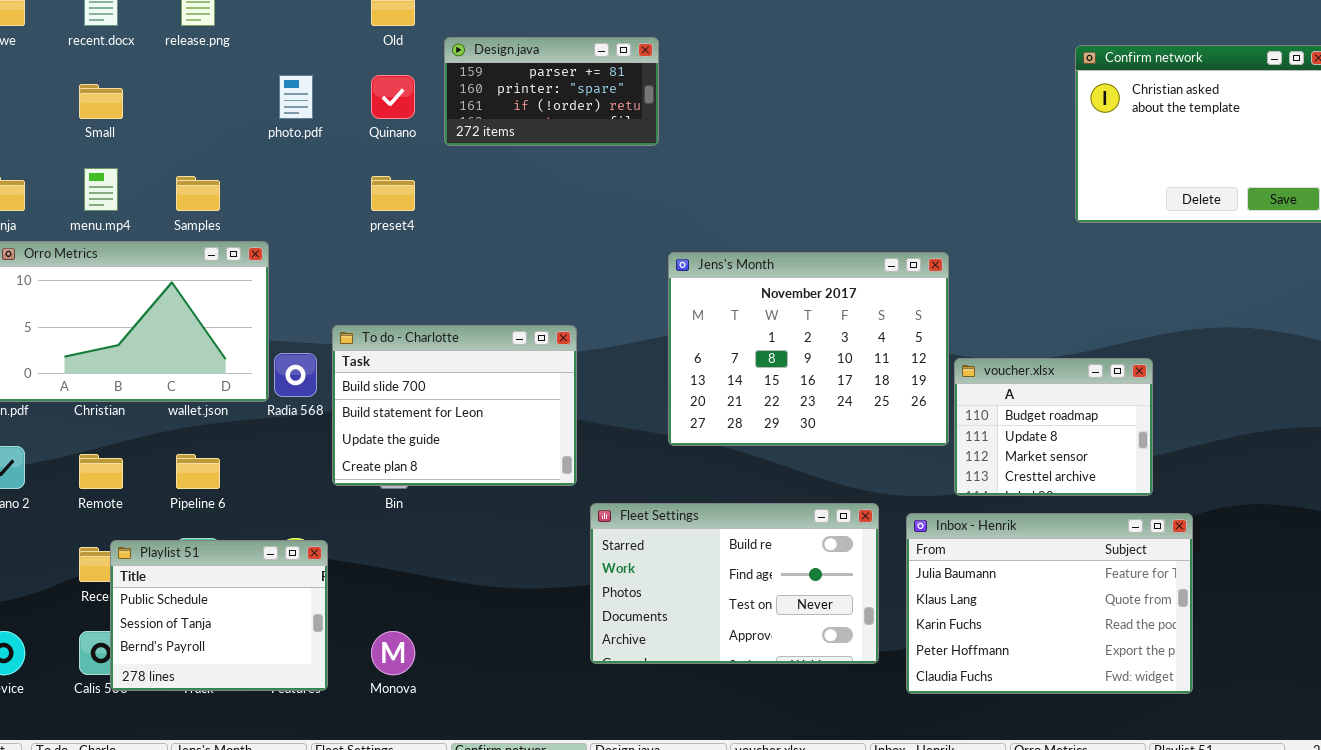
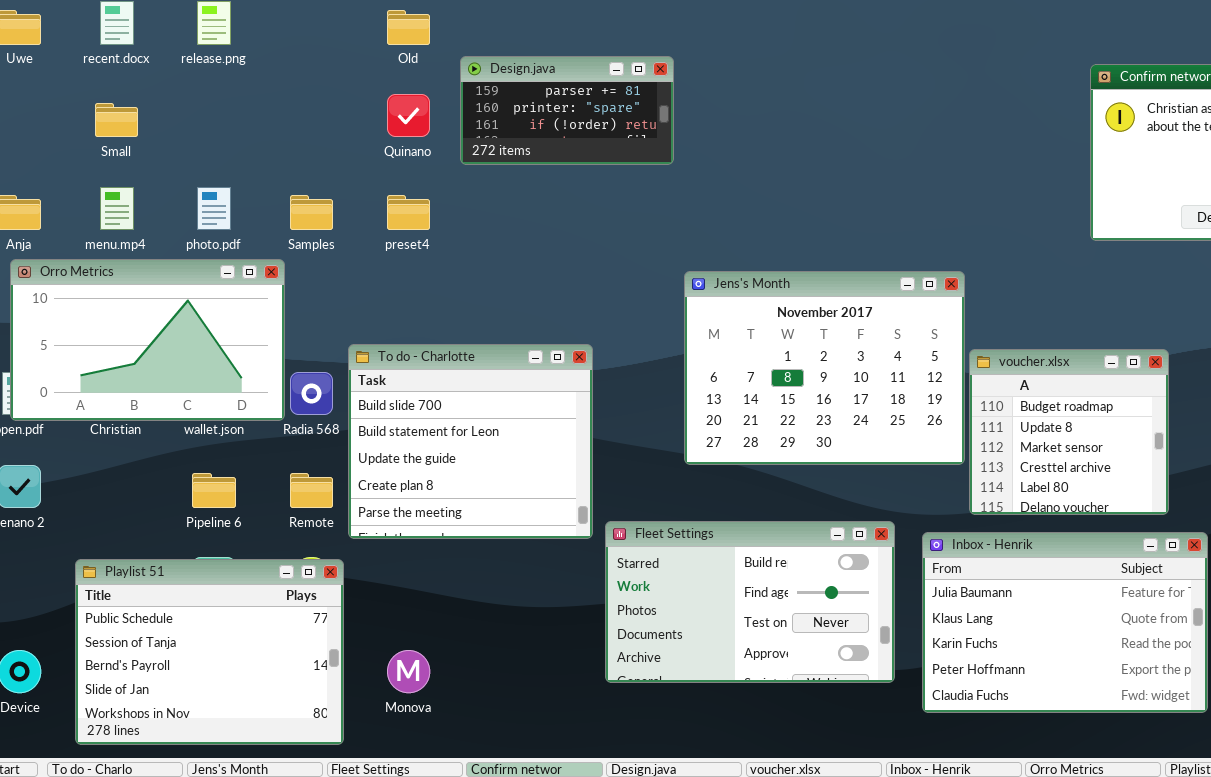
photo.pdf: [279,75,313,119] -> [197,187,231,230], moved
Samples: [176,176,220,211] -> [290,195,333,230], moved
To do - Charlotte: [332,325,577,486] -> [348,344,593,539], resized
voucher.xlsx: [954,358,1153,496] -> [969,349,1169,515], resized
Remote: [79,454,123,489] -> [290,473,333,508], moved
Playlist 51: [110,540,328,691] -> [75,559,344,745], resized

